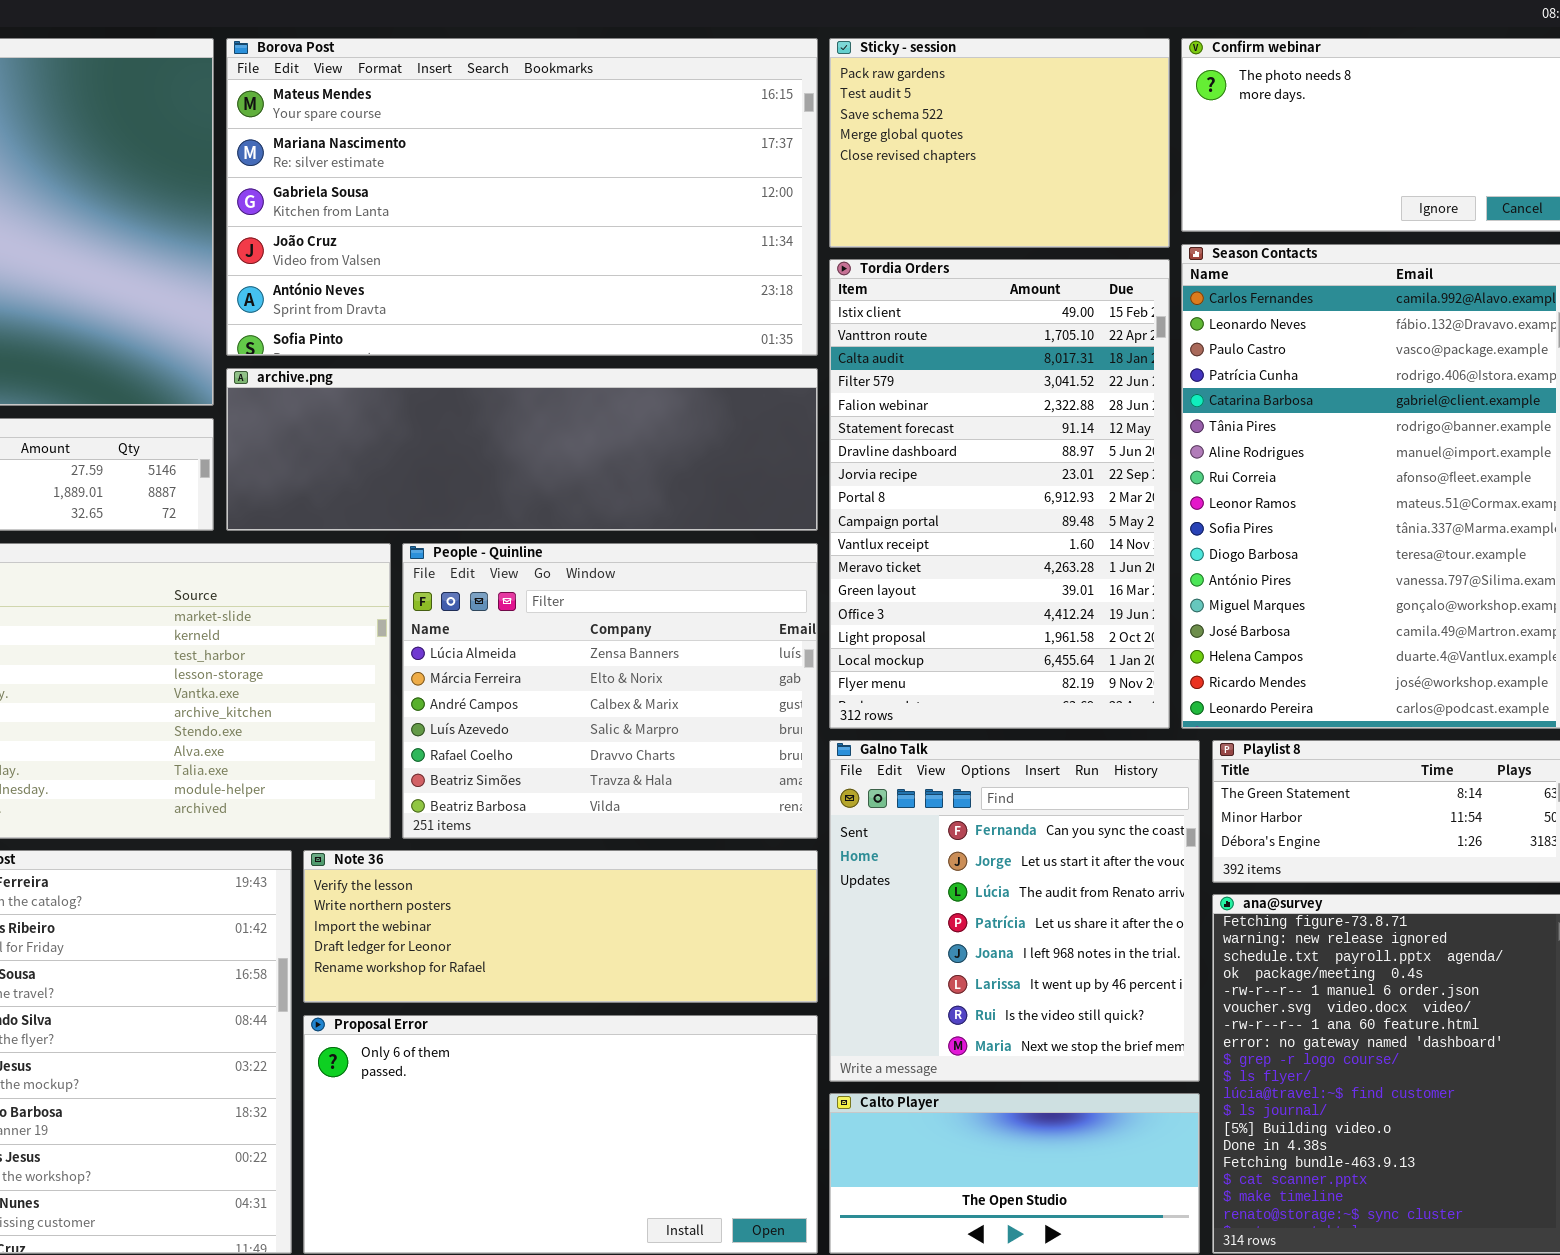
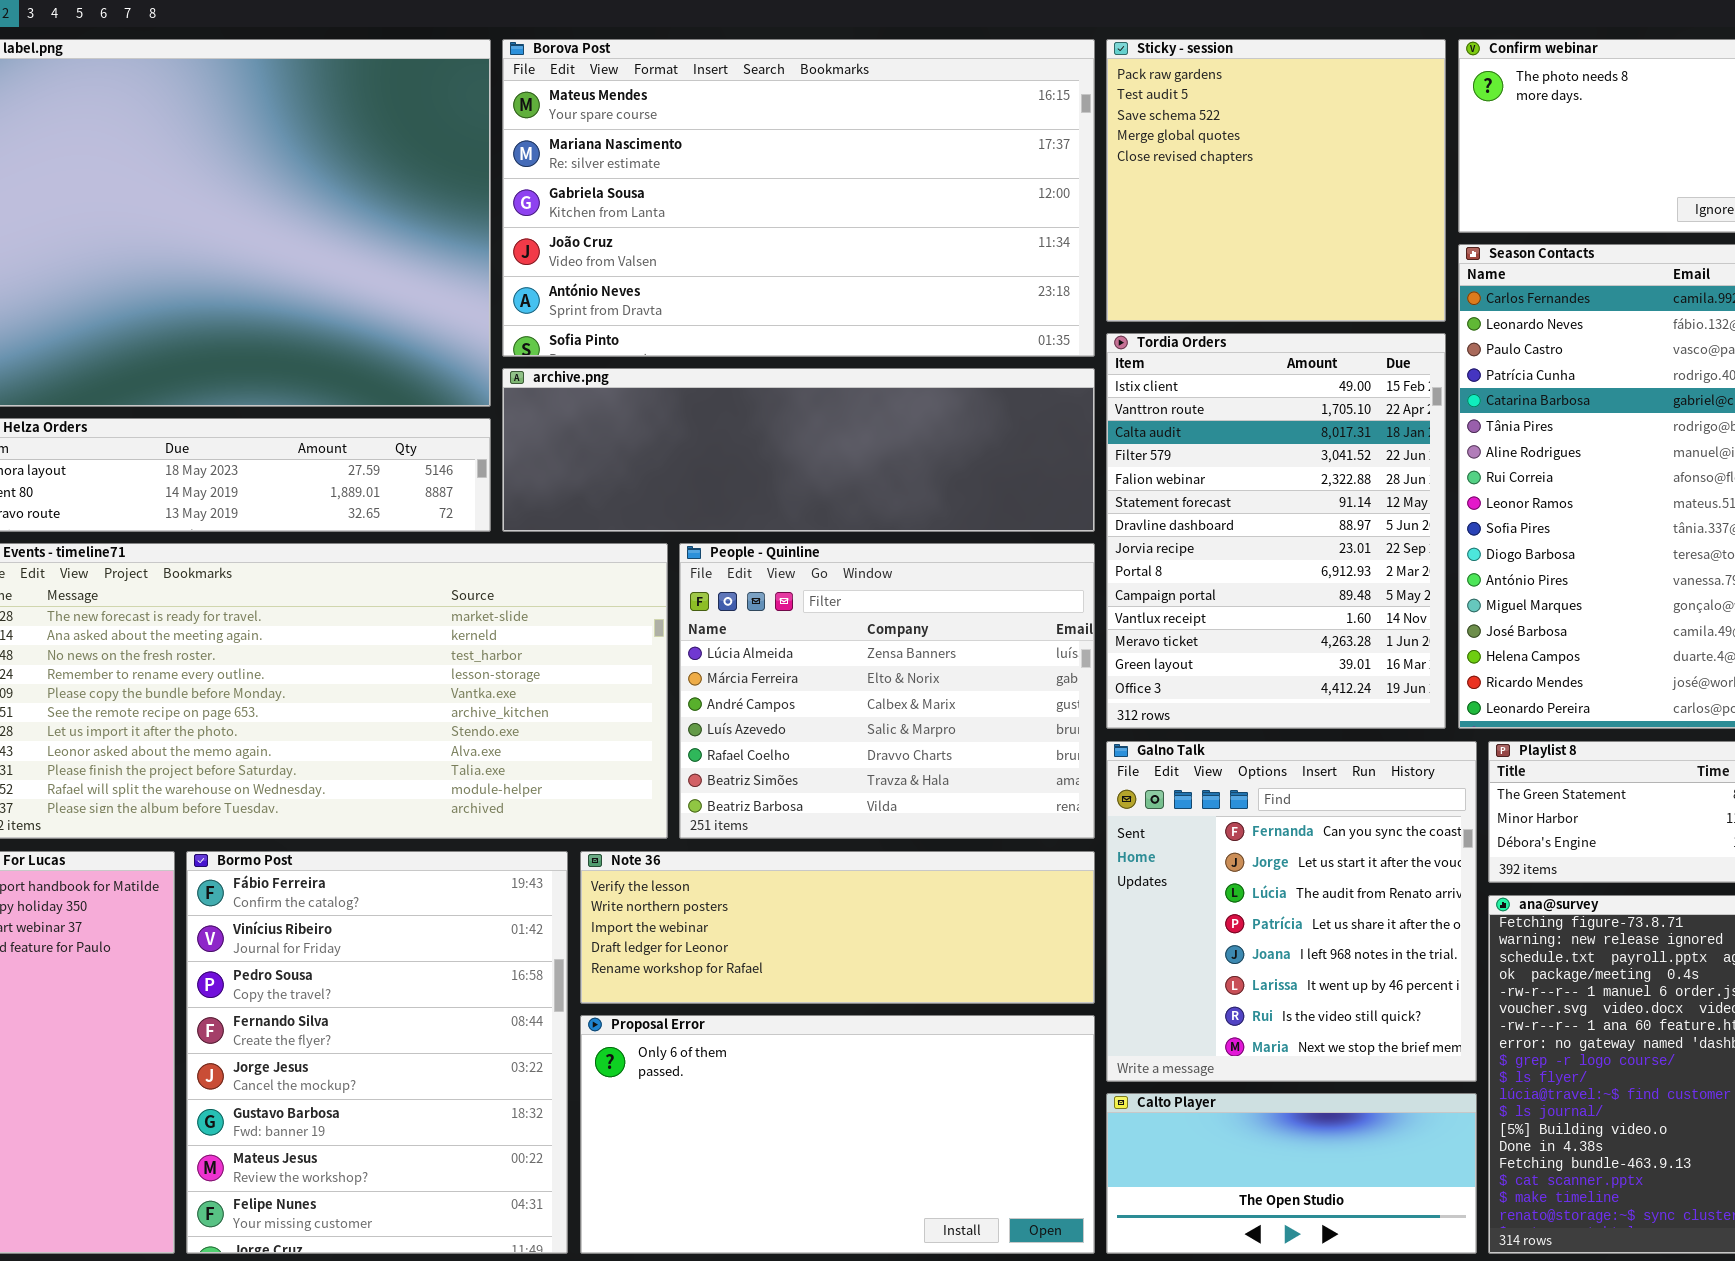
Sticky - session: [829,38,1170,248] -> [1106,39,1446,322], resized
Tordia Orders: [829,259,1170,729] -> [1106,333,1446,729], resized

